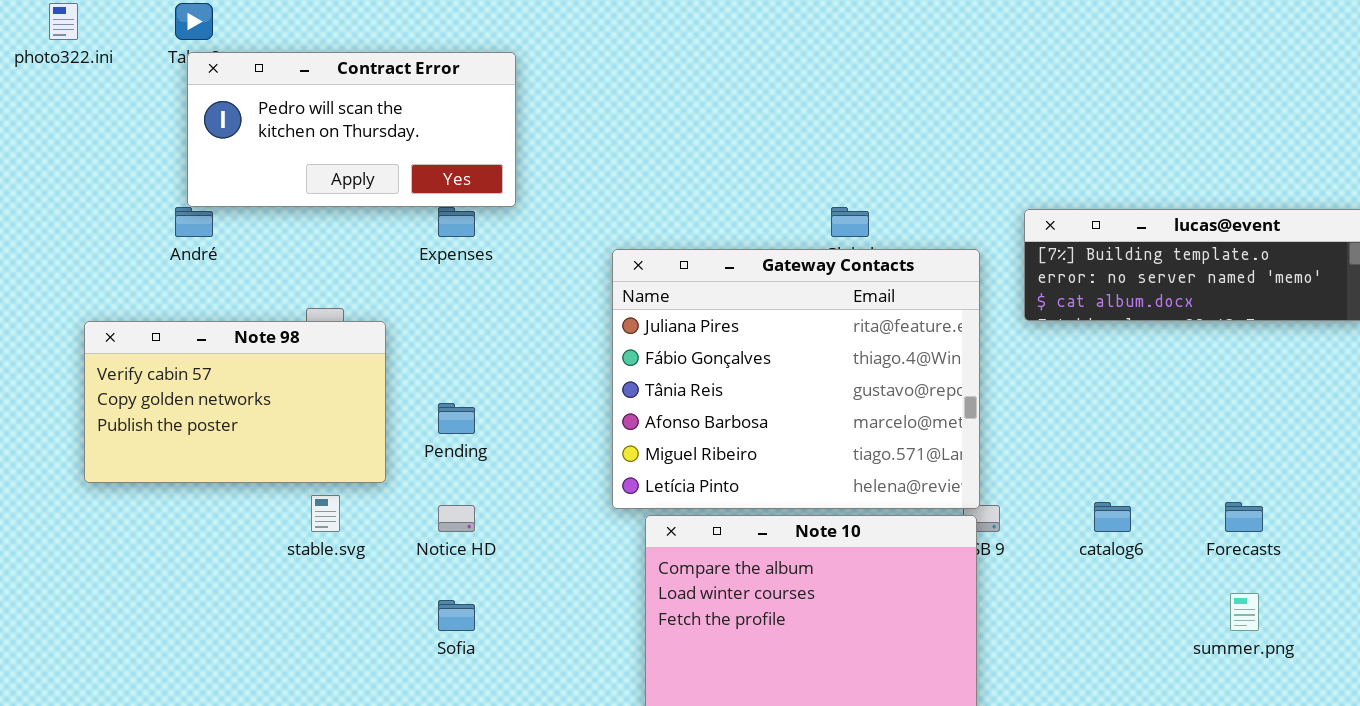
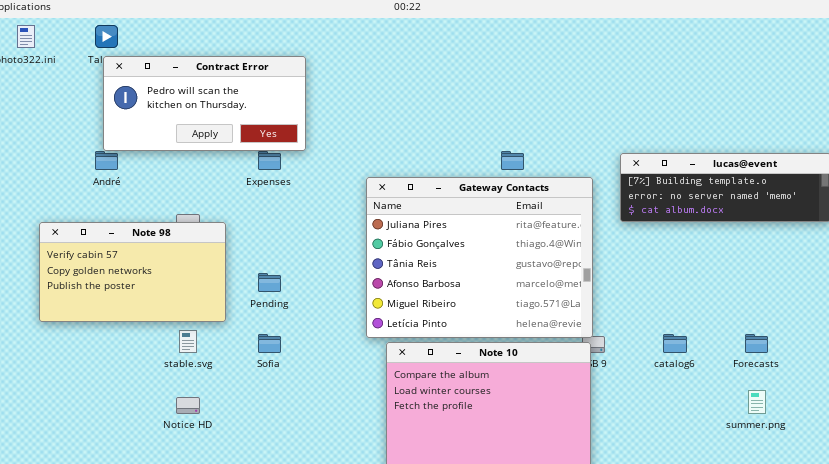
Notice HD: [438,505,475,532] -> [176,397,200,414], moved
Sofia: [438,600,475,631] -> [258,334,281,353], moved

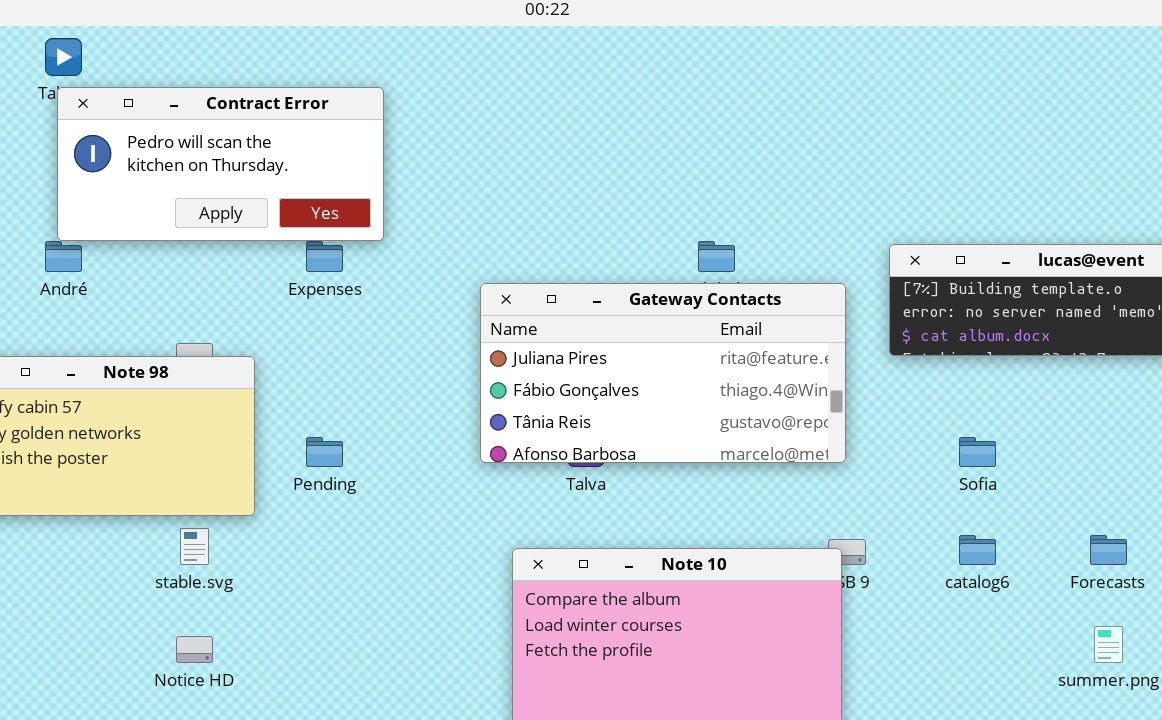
Gateway Contacts: [366,177,593,338] -> [480,283,846,463], resized
Sofia: [258,334,281,353] -> [959,437,996,467], moved

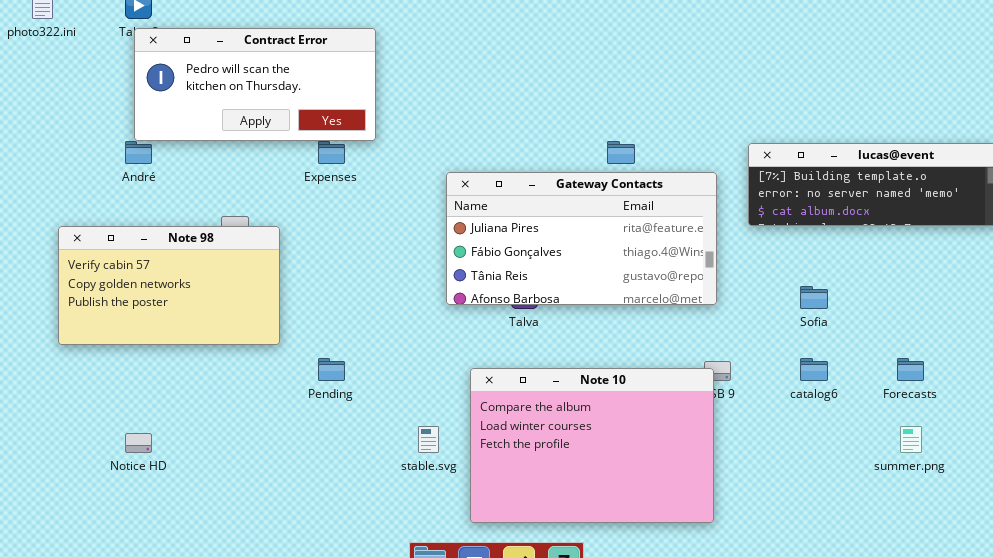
Pending: [306,437,343,467] -> [318,358,345,381], moved
stable.svg: [180,528,209,565] -> [418,426,439,453], moved
Notice HD: [176,636,213,663] -> [125,433,152,453], moved

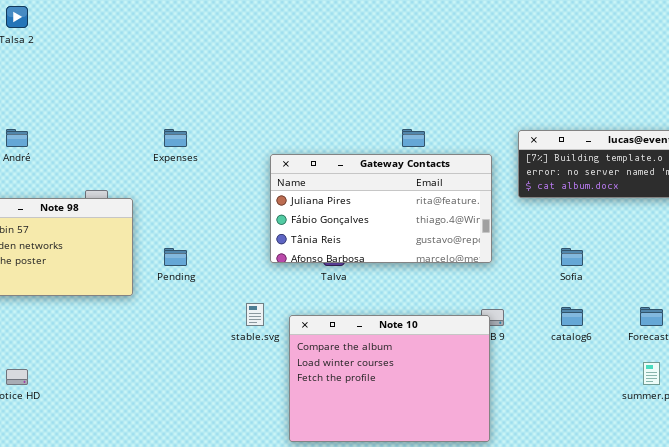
Contract Error: [134,28,376,141] -> none, closed
Pending: [318,358,345,381] -> [164,248,187,266], moved
stable.svg: [418,426,439,453] -> [246,303,264,326], moved

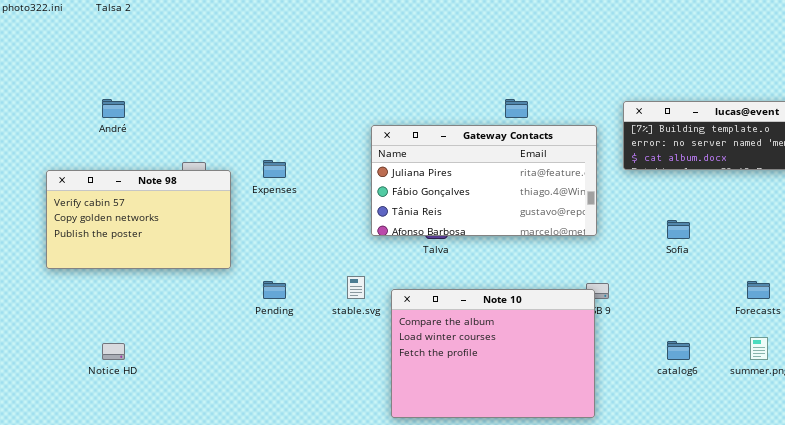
Expenses: [164,129,187,147] -> [263,160,286,178], moved
Pending: [164,248,187,266] -> [263,281,286,299], moved
catalog6: [561,307,583,326] -> [667,341,690,360], moved

